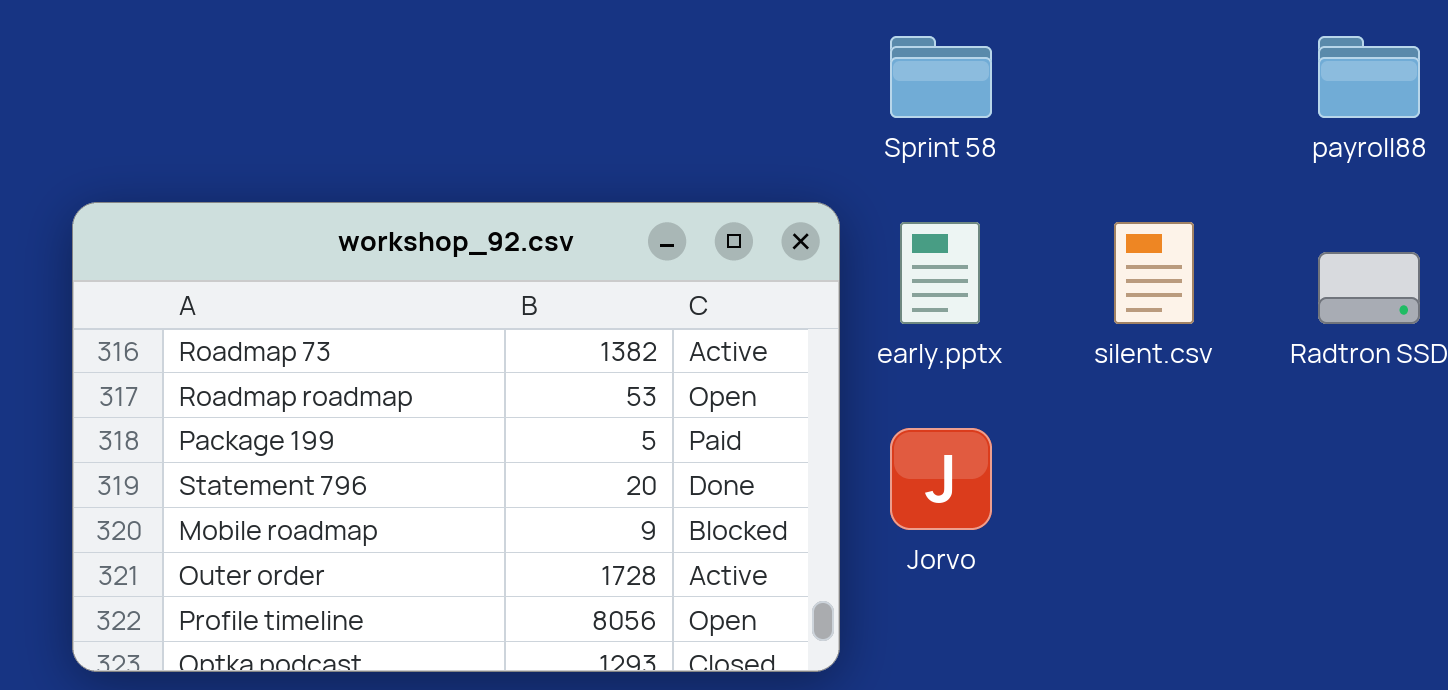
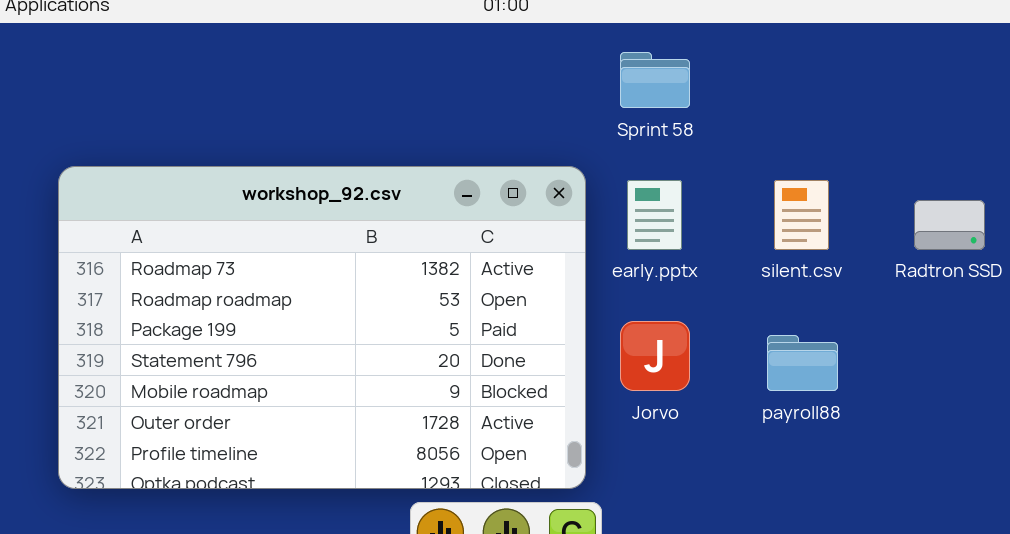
payroll88: [1318,36,1420,118] -> [767,335,838,391], moved

